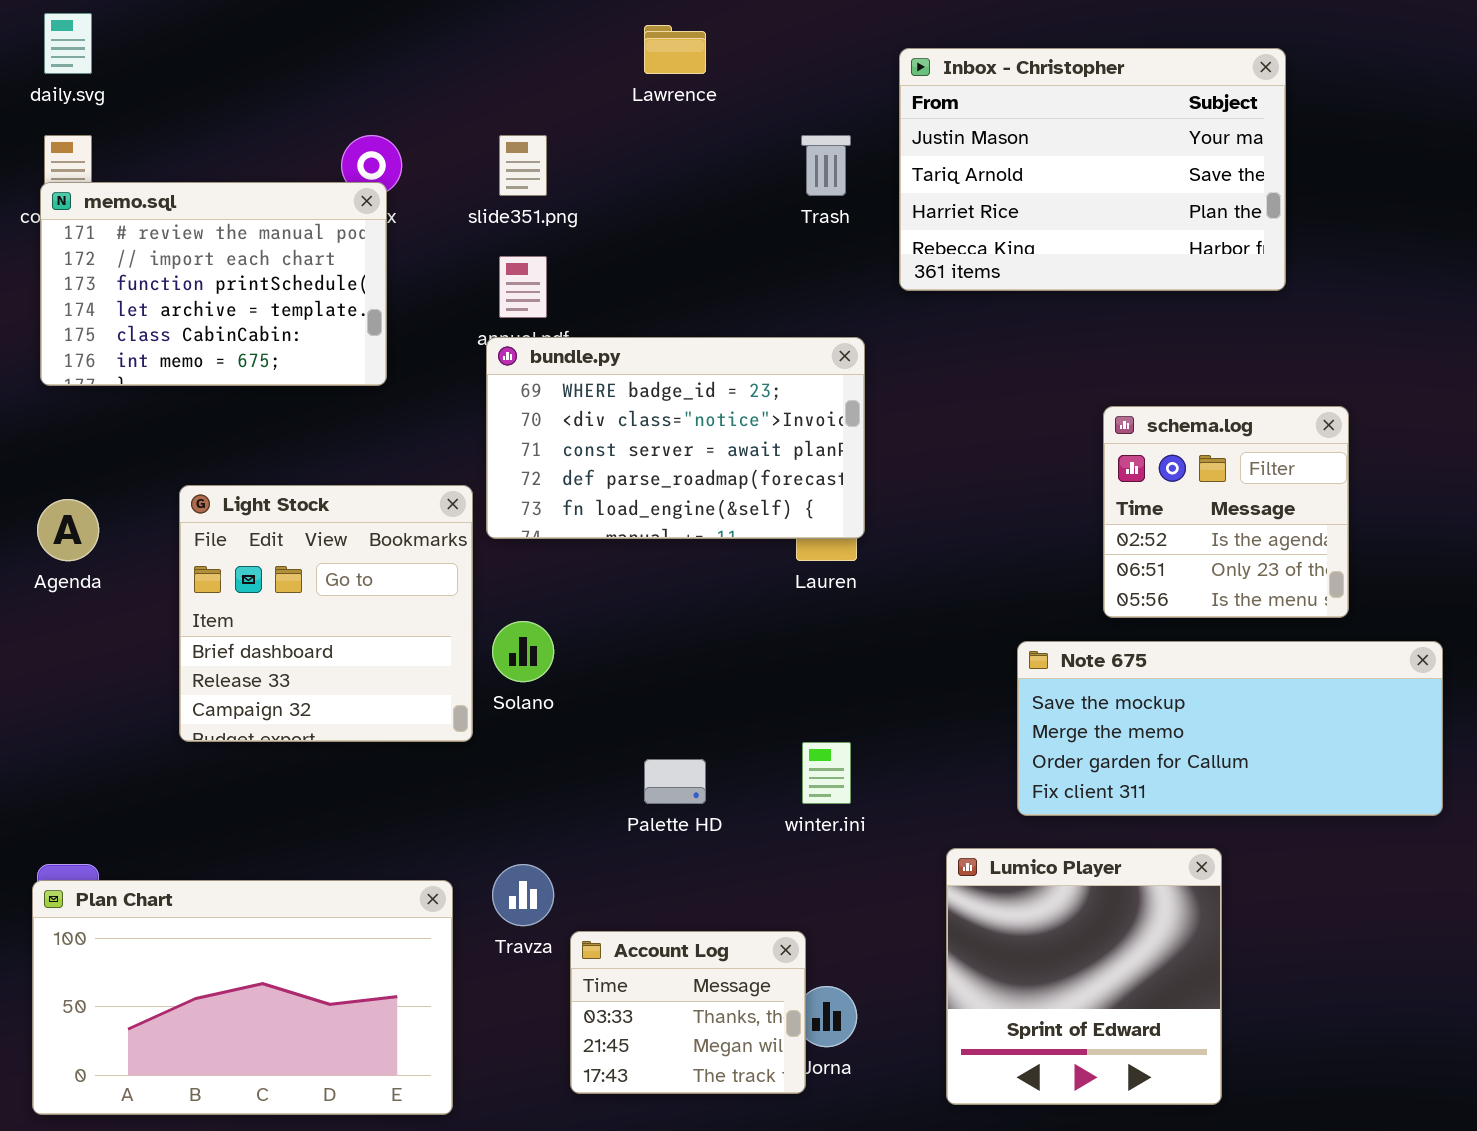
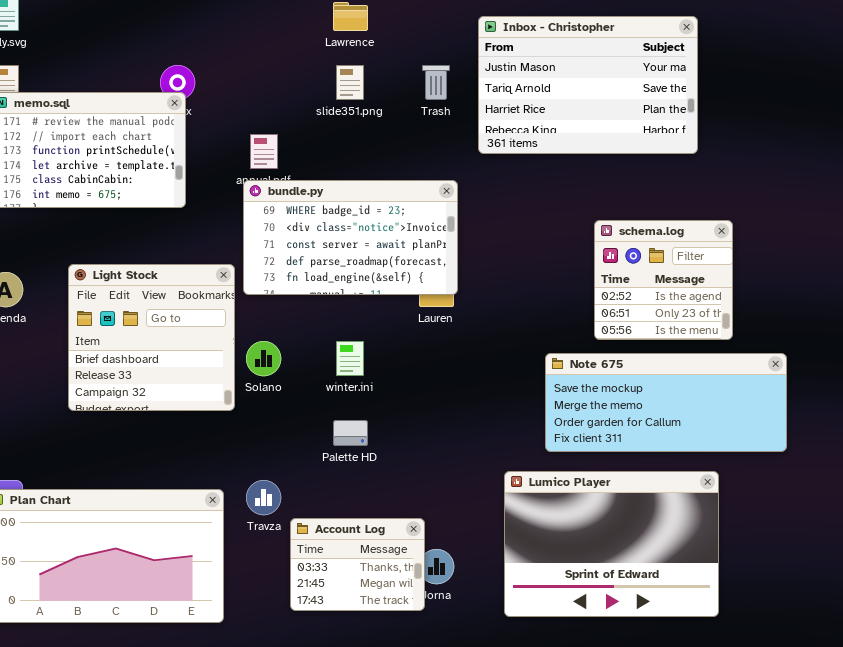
slide351.png: [499,135,547,196] -> [336,65,364,100], moved
winter.ini: [802,742,851,804] -> [336,341,364,376], moved
Lumico Player: [946,848,1222,1105] -> [504,471,719,617], resized

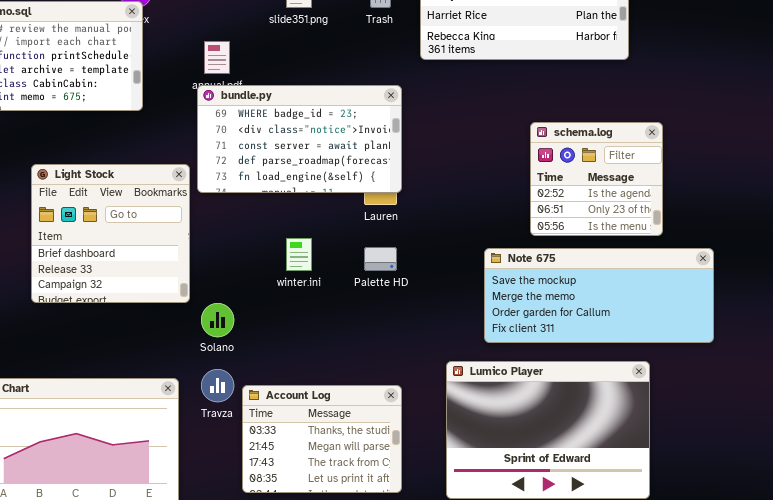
Solano: [246,341,281,376] -> [201,303,234,337], moved
Palette HD: [333,420,368,446] -> [364,247,397,271], moved
Account Log: [290,518,425,611] -> [242,385,402,493], resized

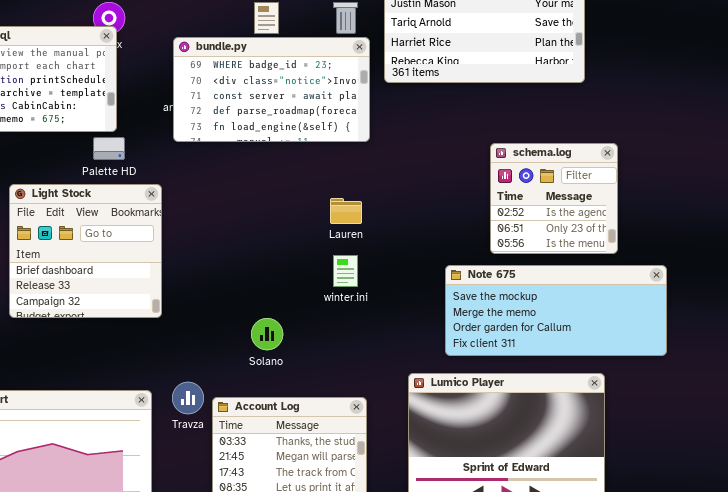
bundle.py: [197,85,402,193] -> [173,37,370,142], moved
winter.ini: [286,238,312,271] -> [333,255,358,287], moved
Palette HD: [364,247,397,271] -> [93,137,125,160], moved
Solano: [201,303,234,337] -> [251,318,283,350], moved

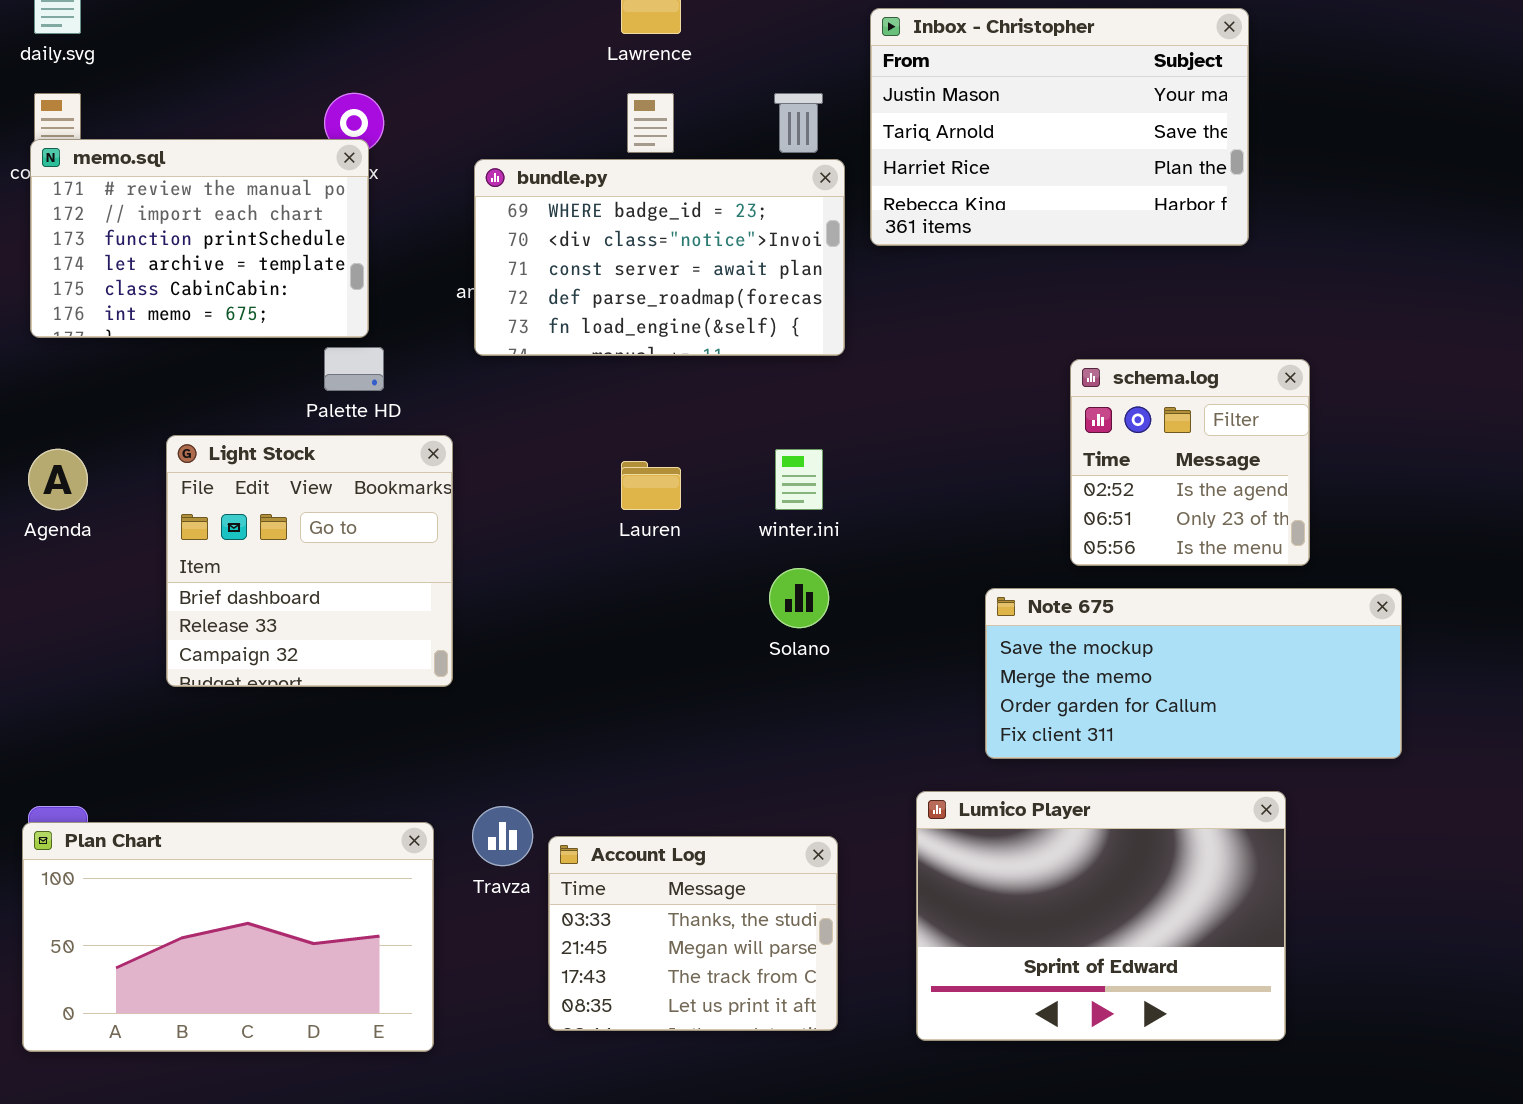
Lauren: [330,198,362,224] -> [621,461,681,510], moved
winter.ini: [333,255,358,287] -> [775,449,823,510], moved
Solano: [251,318,283,350] -> [769,568,829,628], moved

